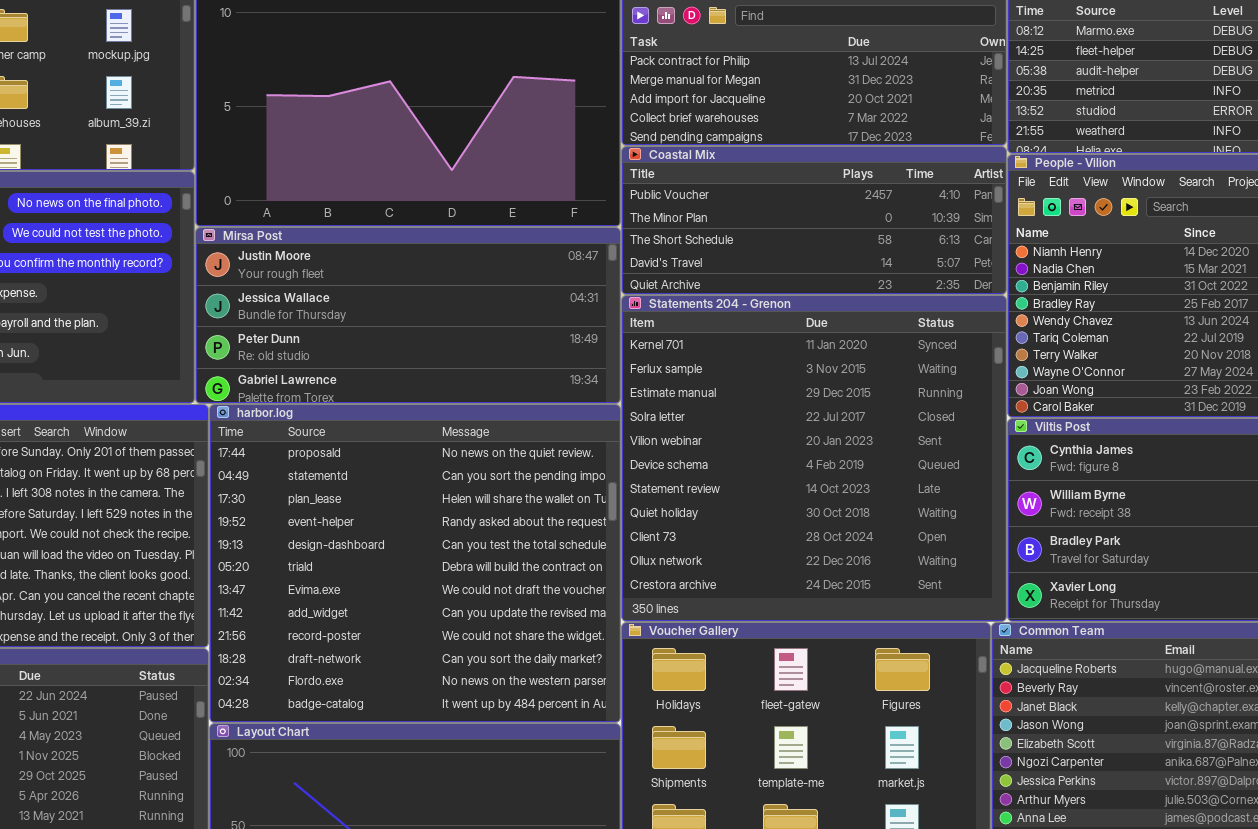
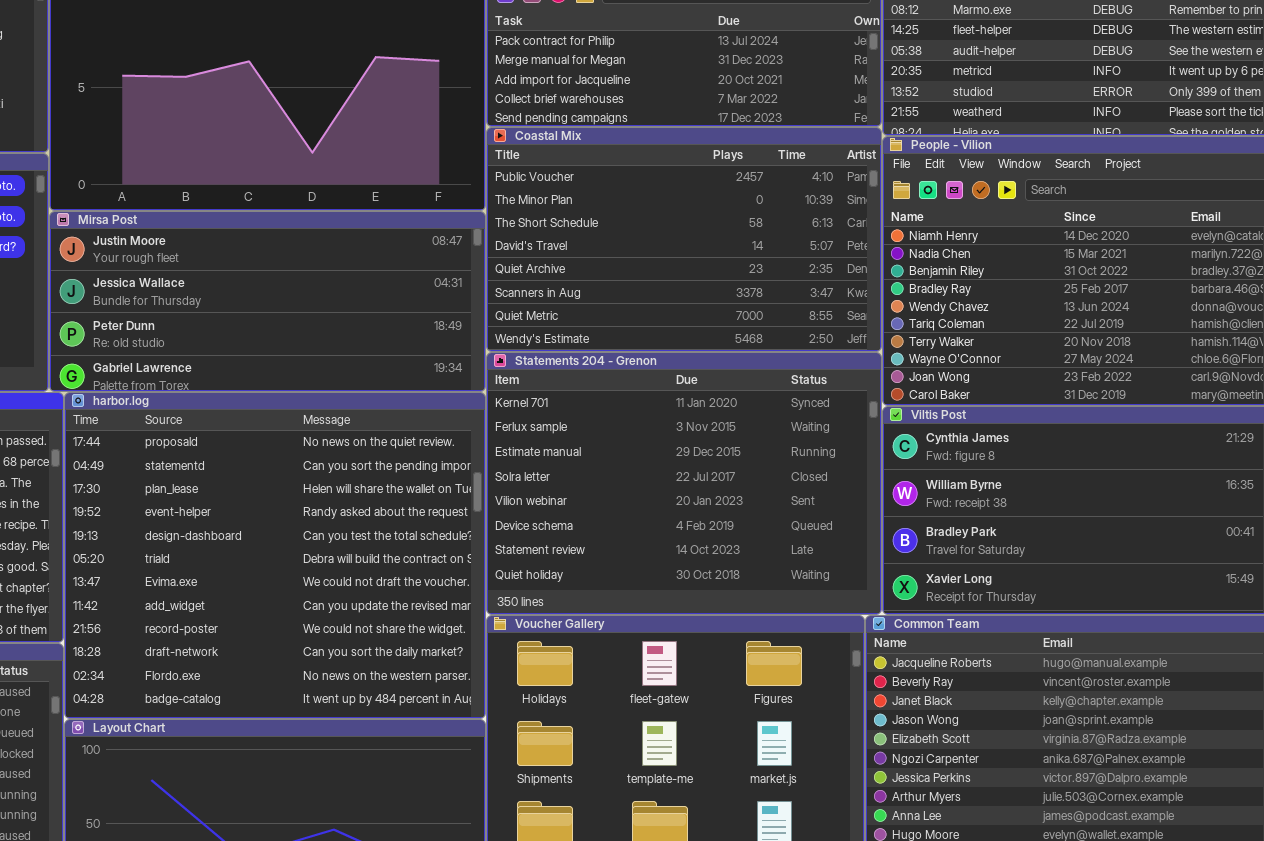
Coastal Mix: [621,146,1007,295] -> [486,127,882,352], resized
Statements 204 - Grenon: [621,295,1007,622] -> [486,352,882,615], resized

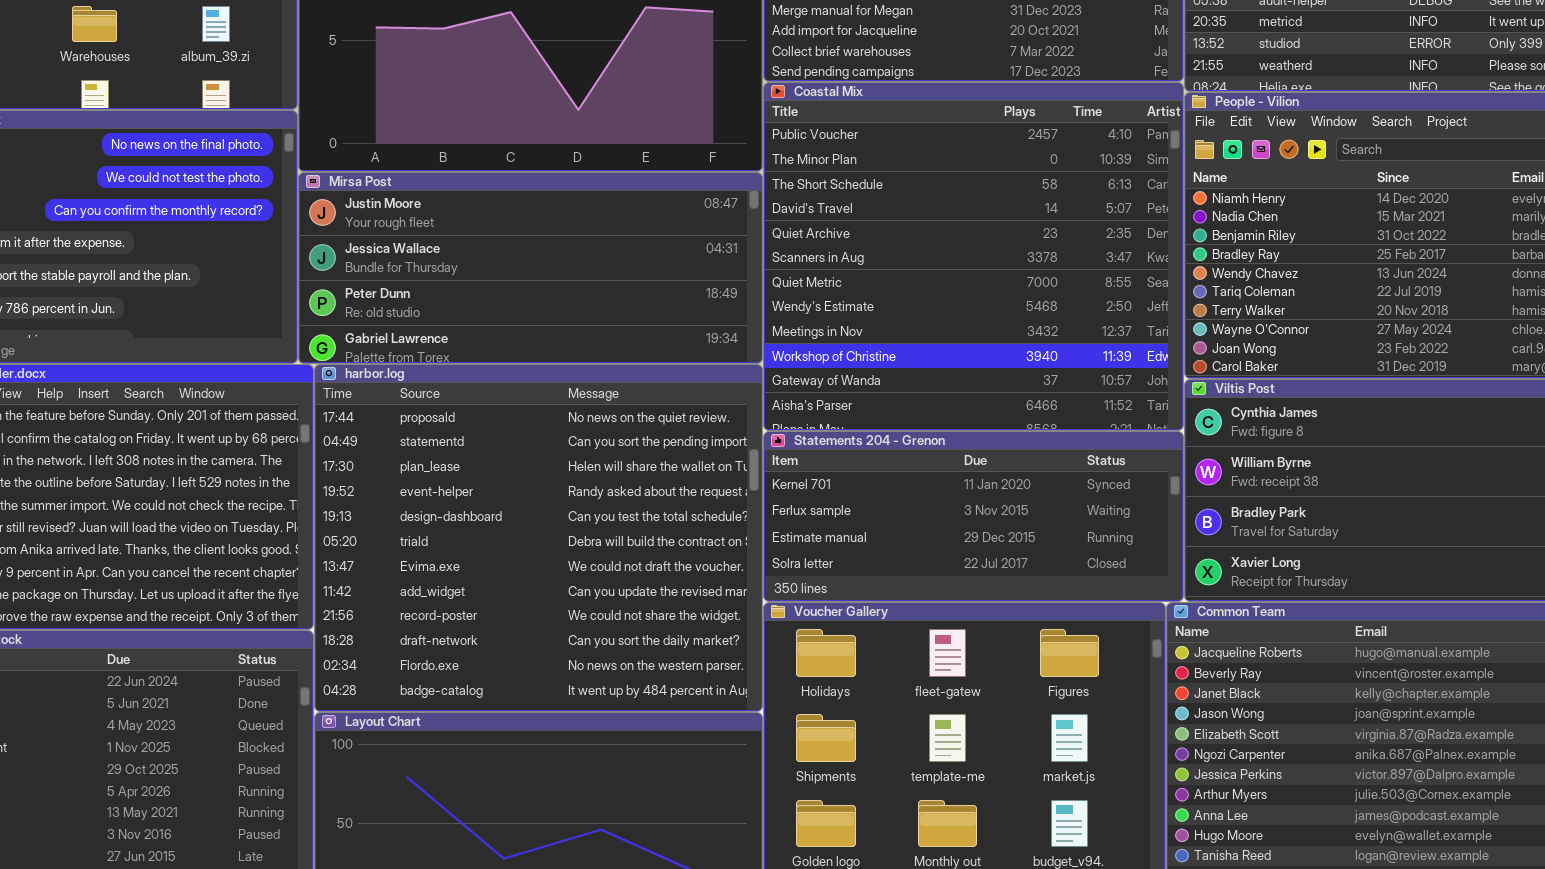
Coastal Mix: [486,127,882,352] -> [763,82,1184,431], resized
Statements 204 - Grenon: [486,352,882,615] -> [763,431,1184,602], resized

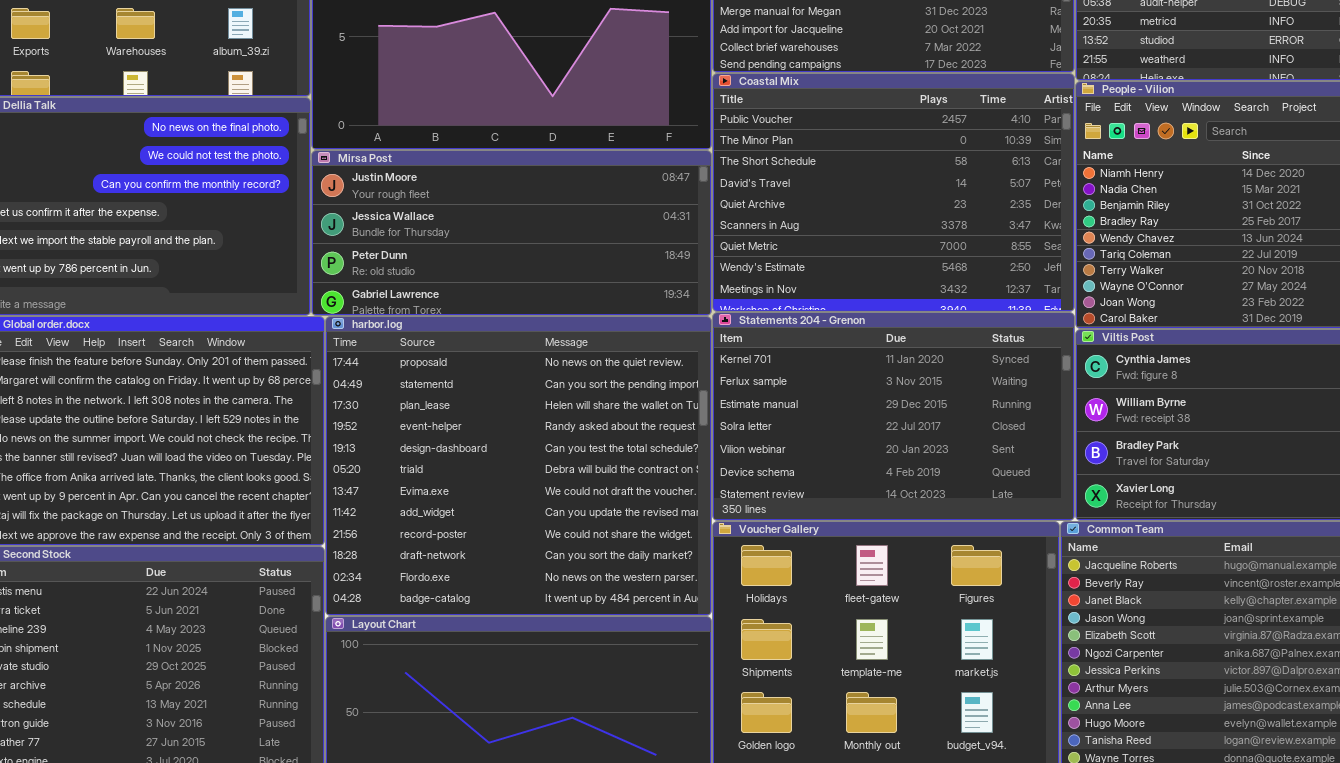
Coastal Mix: [763,82,1184,431] -> [712,73,1075,312], resized
Statements 204 - Grenon: [763,431,1184,602] -> [712,312,1075,521], resized

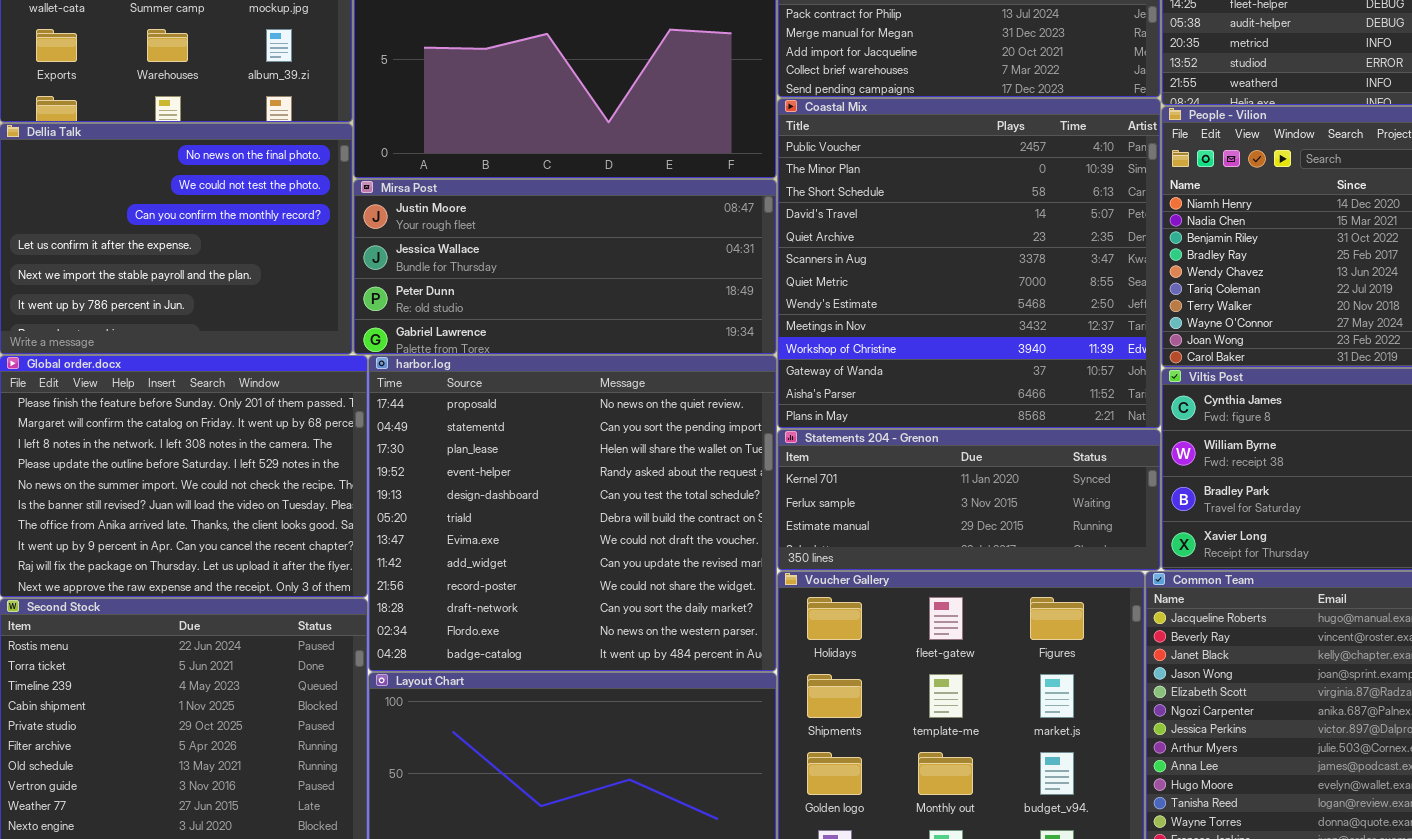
Coastal Mix: [712,73,1075,312] -> [777,98,1161,429], resized
Statements 204 - Grenon: [712,312,1075,521] -> [777,429,1161,571], resized

